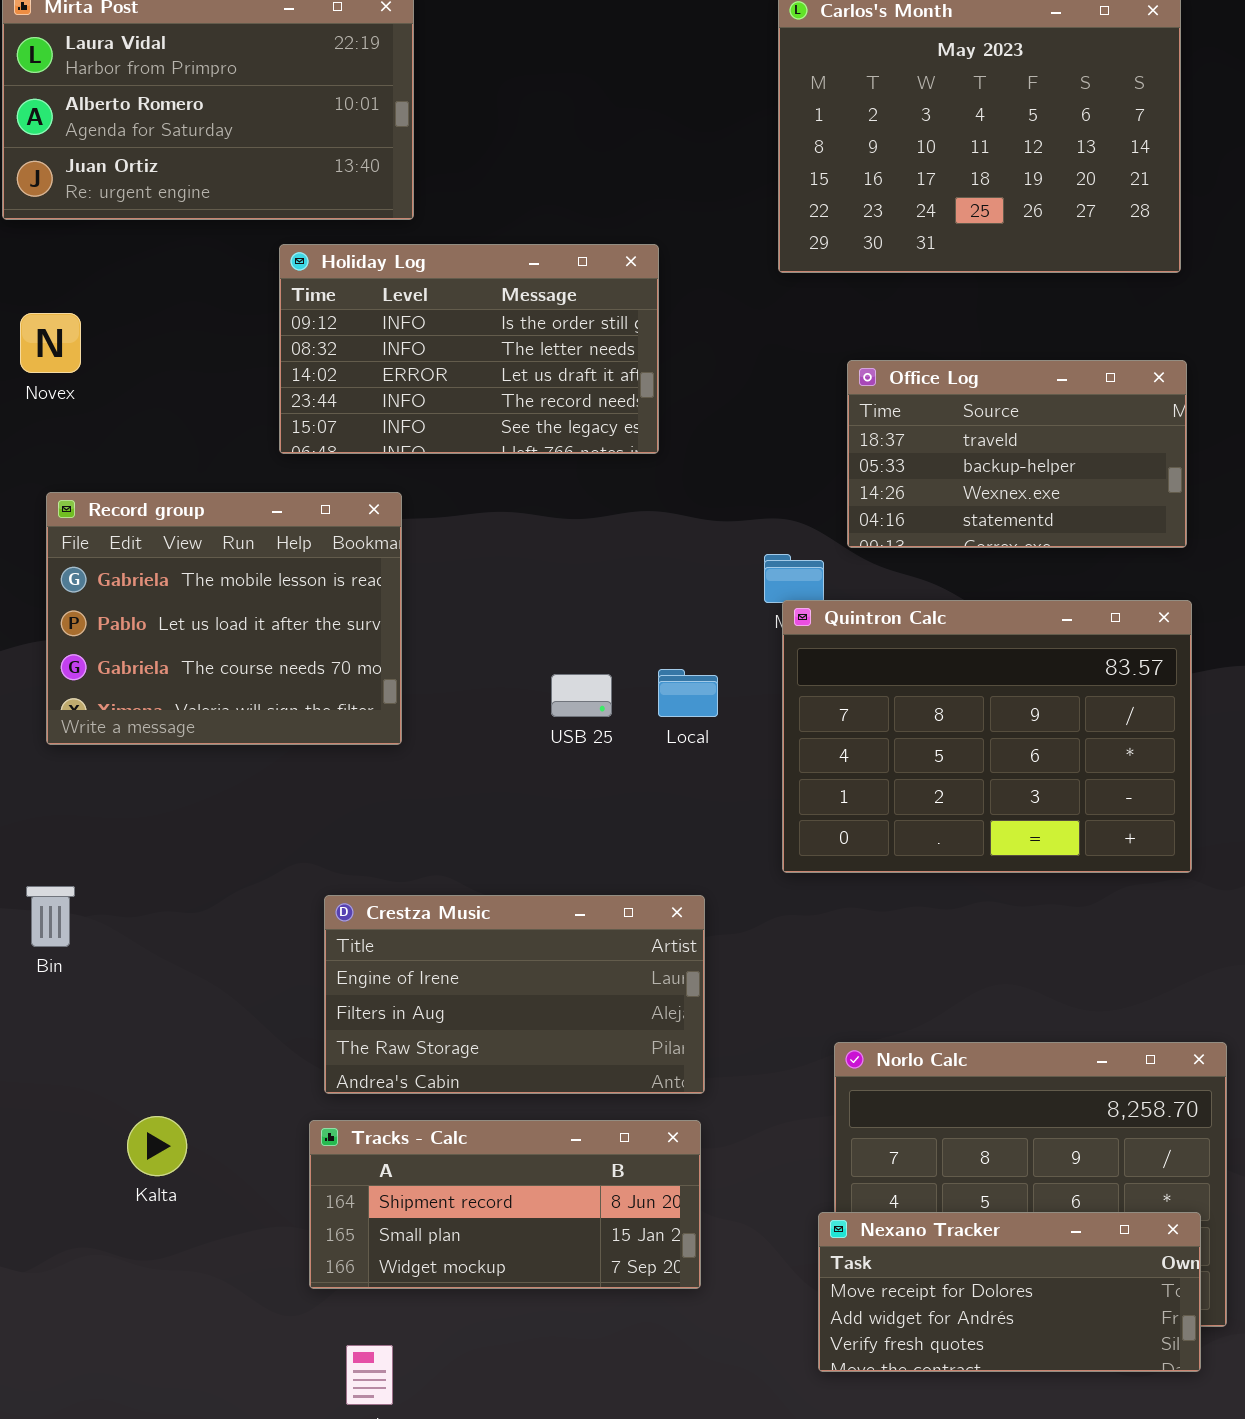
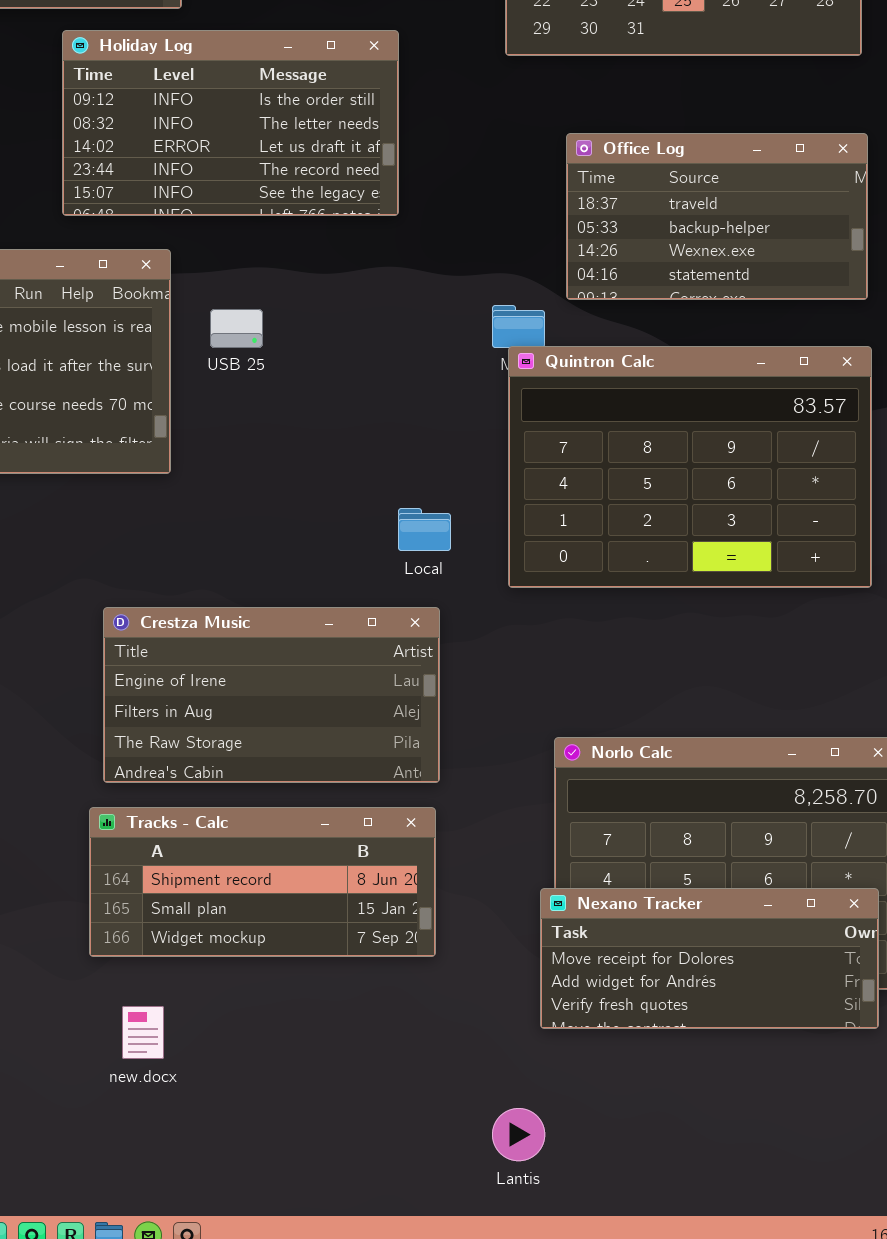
Local: [658,669,718,717] -> [398,508,451,551], moved
USB 25: [551,674,612,717] -> [210,309,263,348], moved

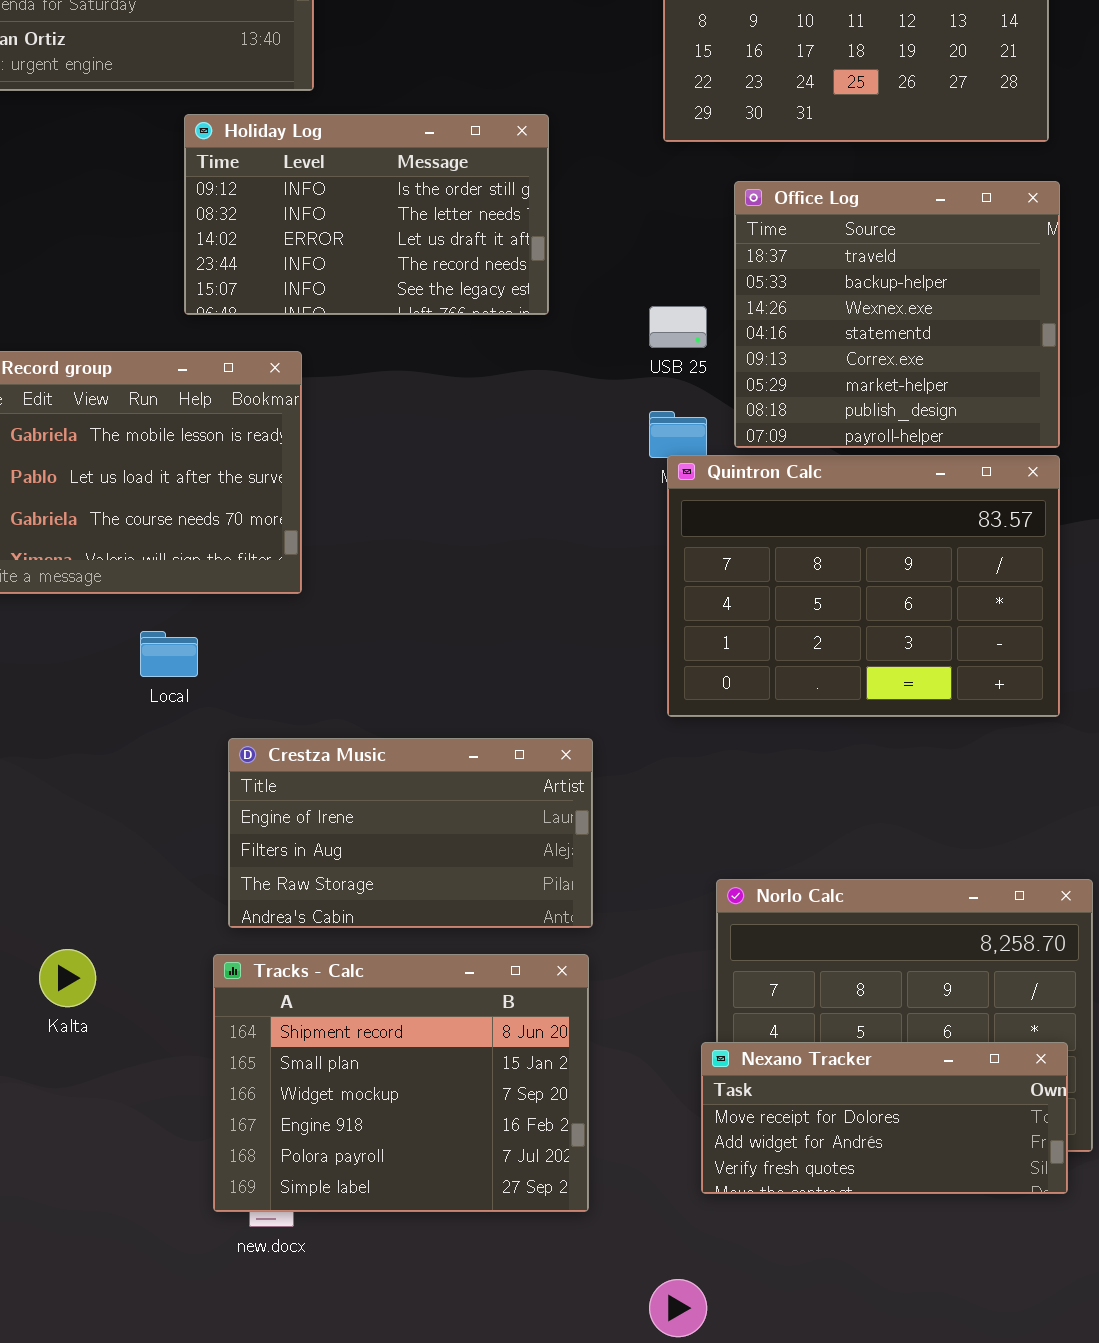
Office Log: [566,133,868,300] -> [734,181,1060,448], moved, resized
USB 25: [210,309,263,348] -> [649,306,707,348], moved
Local: [398,508,451,551] -> [140,631,198,677], moved
Tracks - Calc: [89,807,436,957] -> [213,954,589,1212], resized

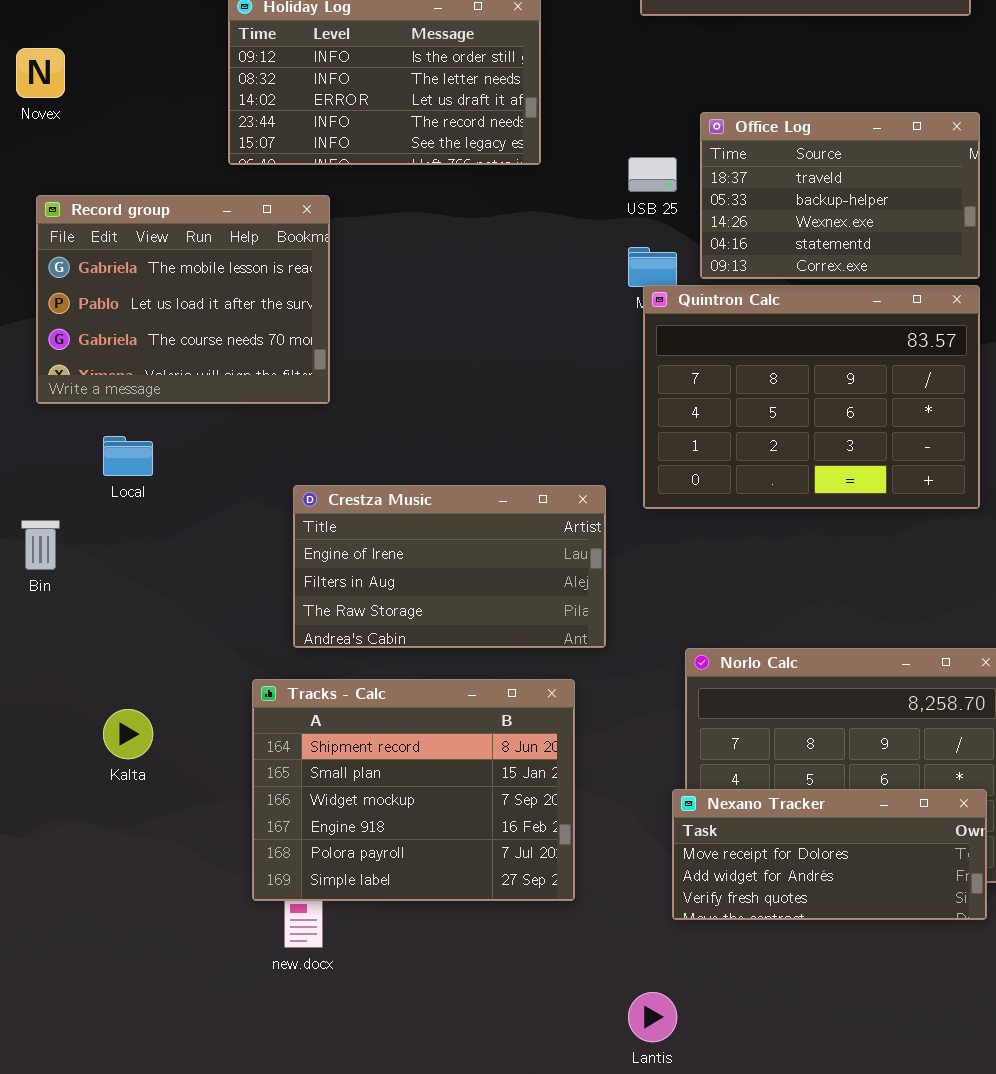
Office Log: [734,181,1060,448] -> [700,112,980,279], resized
Local: [140,631,198,677] -> [103,436,153,476], moved
Crestza Music: [228,738,593,928] -> [293,485,606,648], moved
Tracks - Calc: [213,954,589,1212] -> [252,679,575,901], moved

